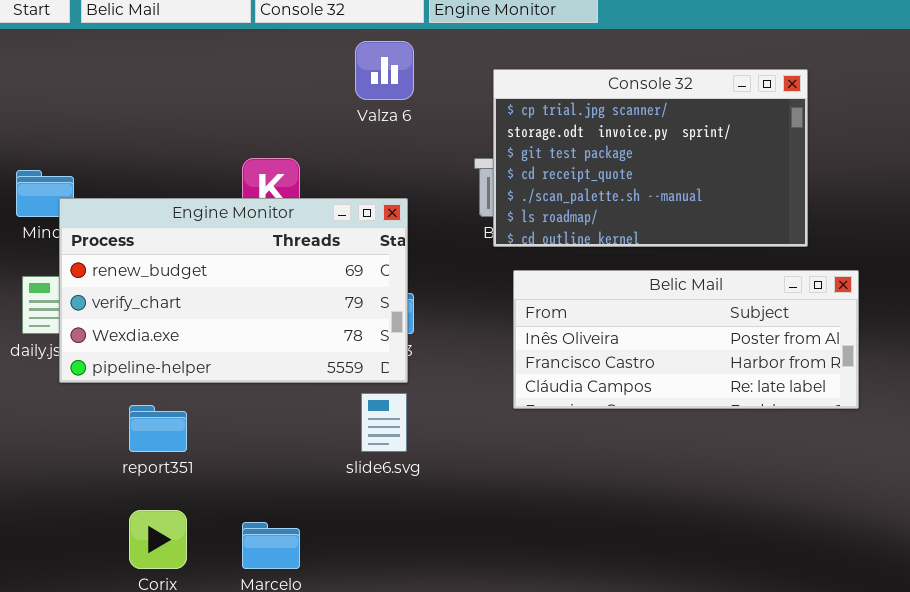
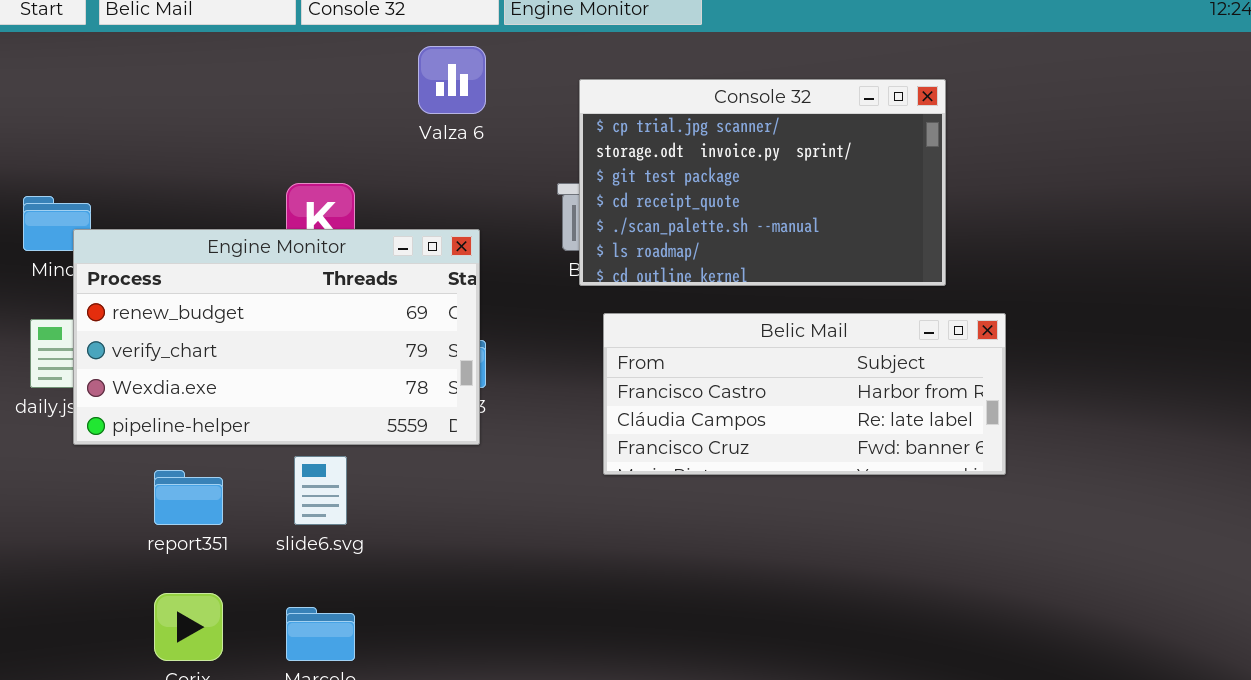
Belic Mail: [513,270,859,409] -> [603,313,1006,475], scrolled down 1 row
slide6.svg: [361,393,407,452] -> [294,456,347,525], moved

